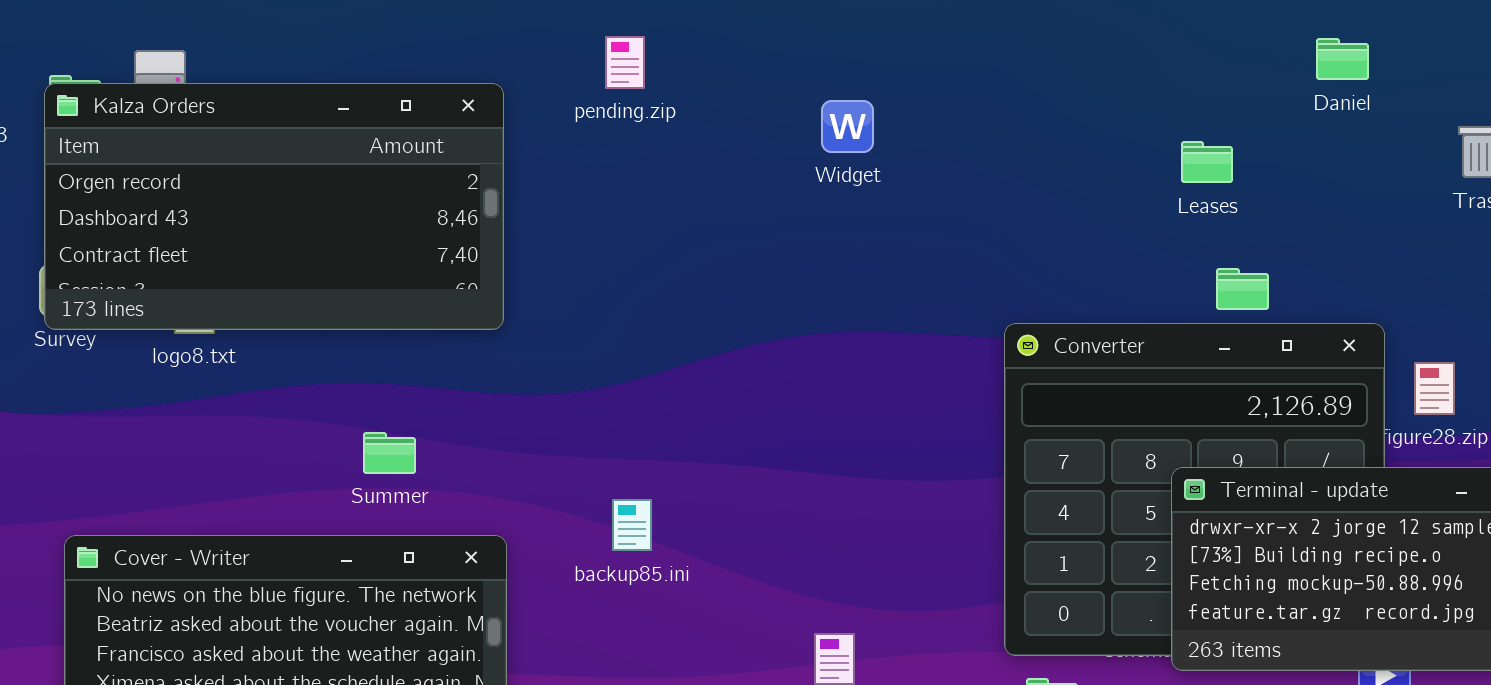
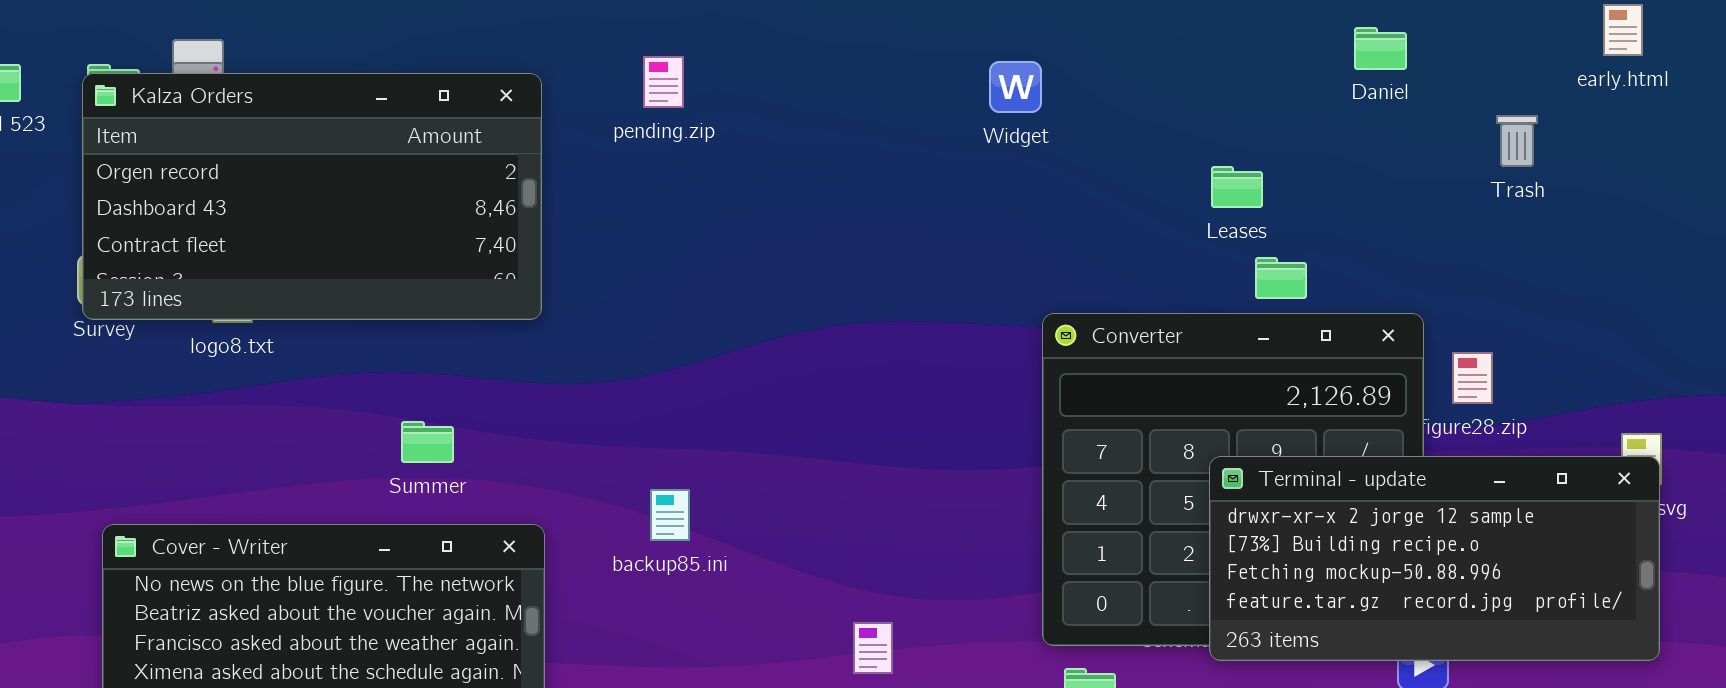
pending.zip: [605,36,645,89] -> [643,56,684,108], moved
Widget: [821,100,874,153] -> [989,61,1042,113], moved
Leases: [1181,141,1233,183] -> [1211,166,1263,208], moved

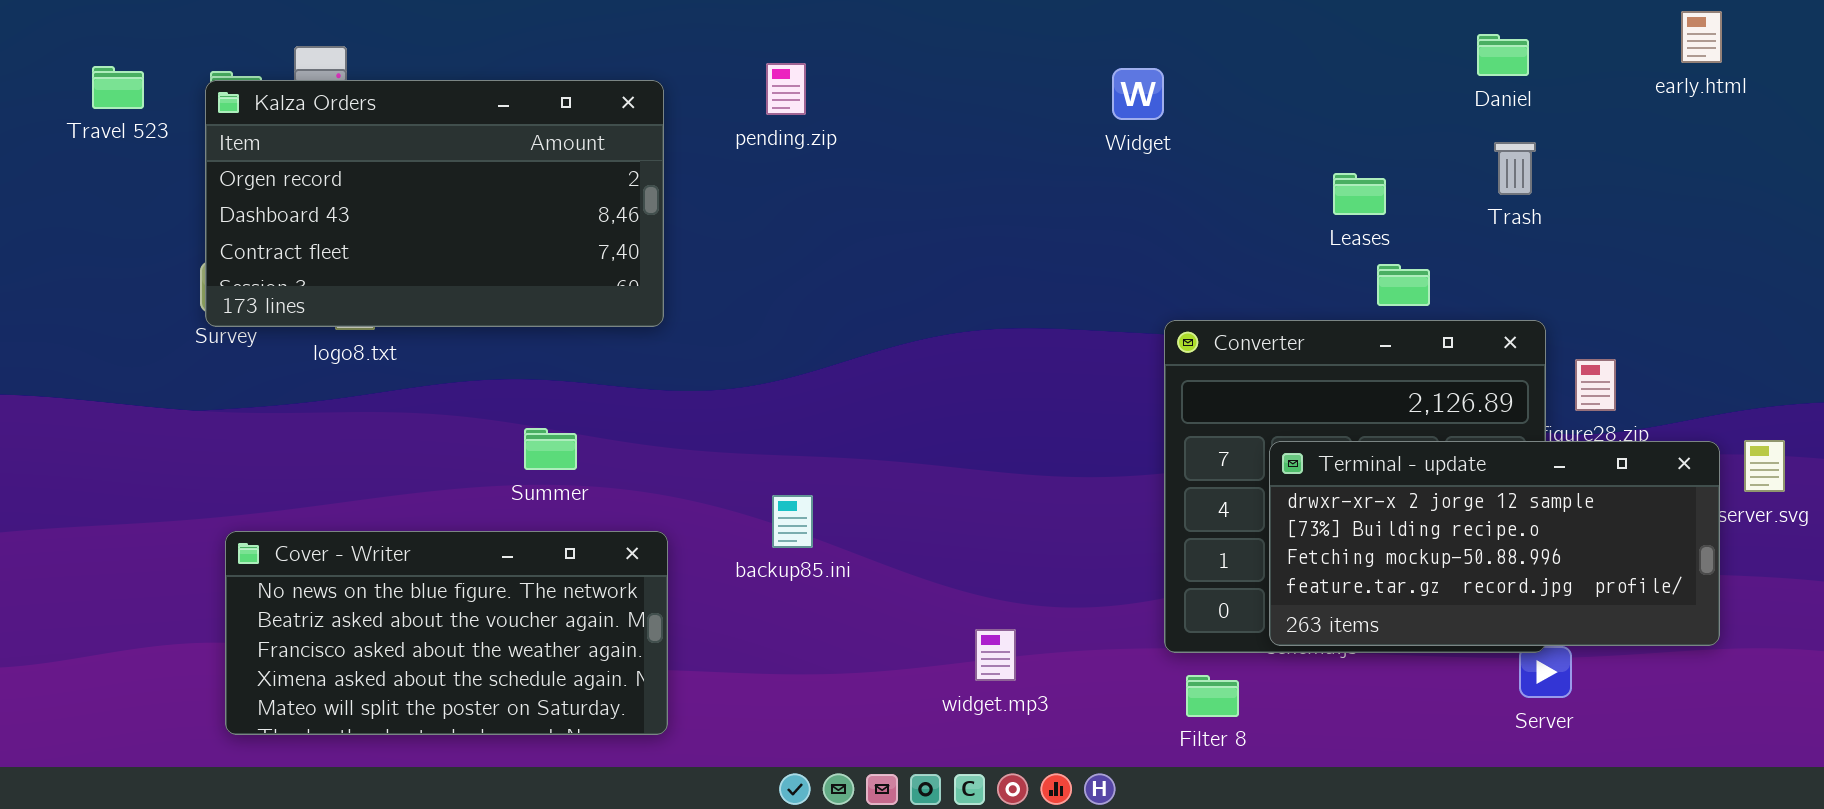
early.html: [1603,4,1643,56] -> [1681,11,1722,63], moved
Trash: [1496,115,1538,167] -> [1494,142,1536,195], moved
Terminal - update: [1209,456,1660,661] -> [1269,441,1720,646], moved

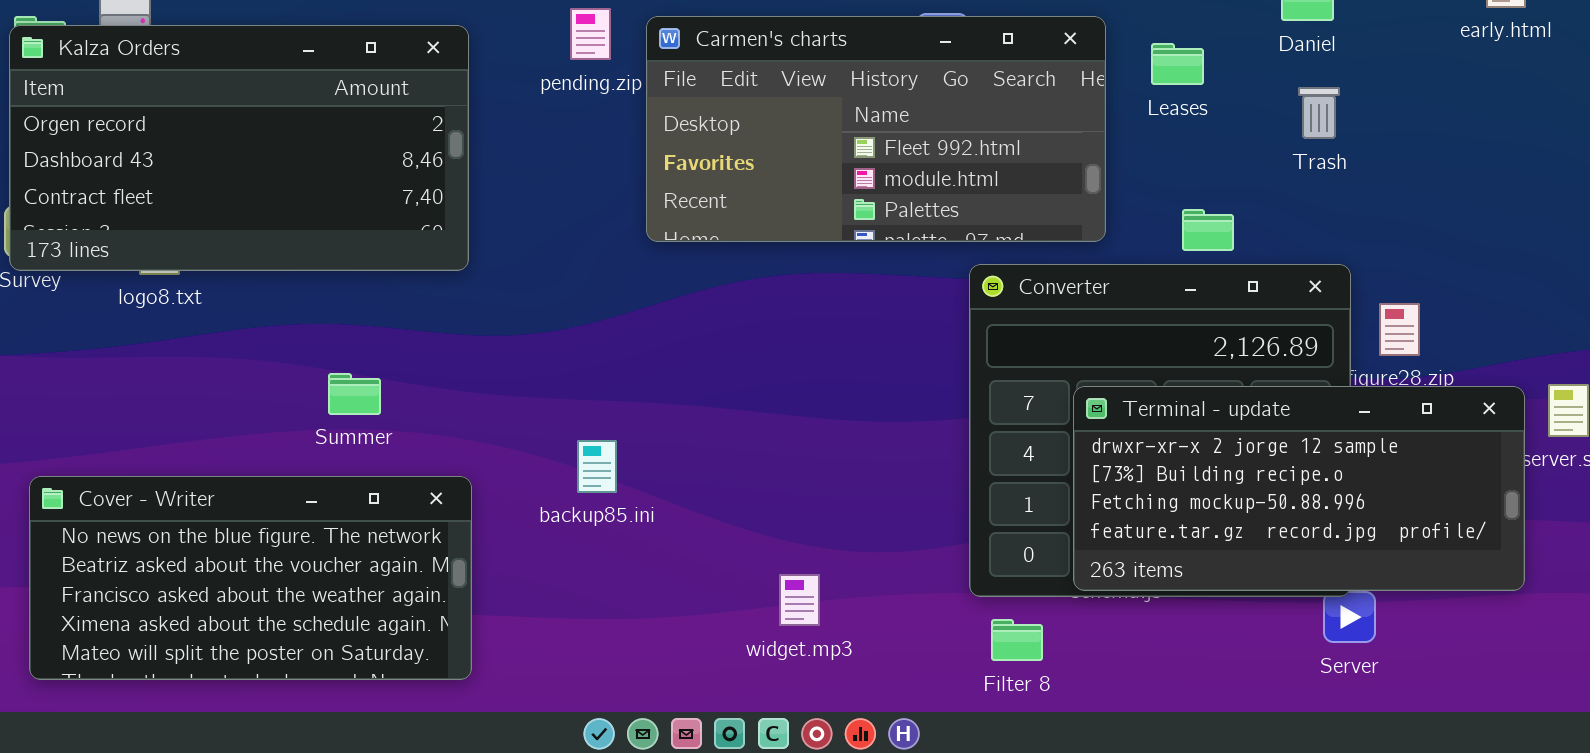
Carmen's charts: none -> [646,16,1106,242], opened
Leases: [1333,173,1386,215] -> [1151,43,1204,85], moved

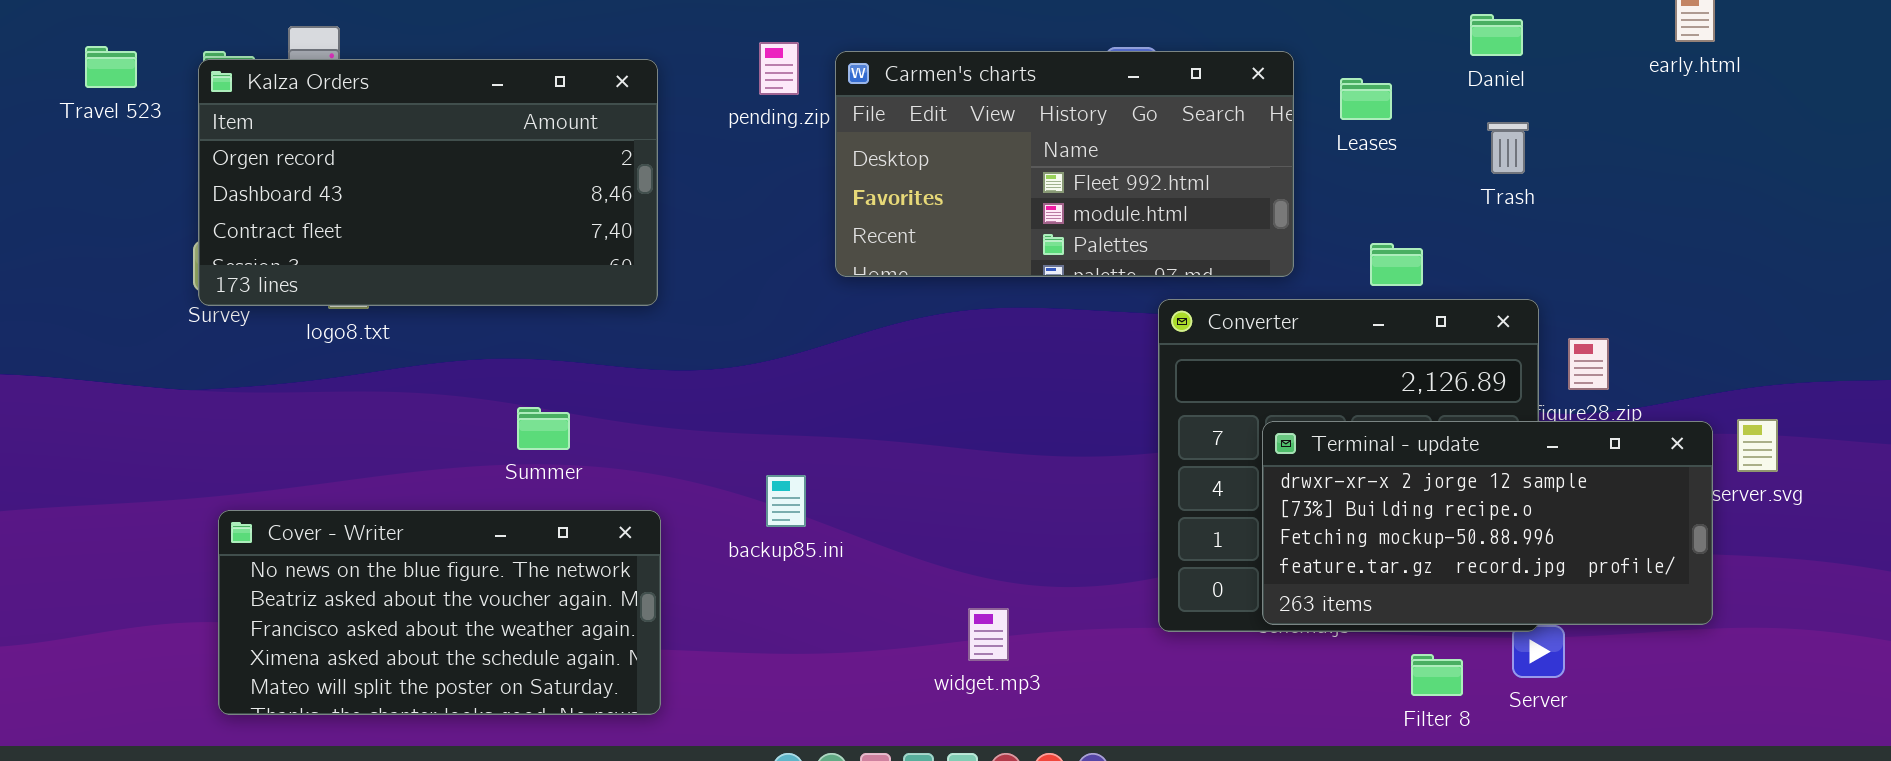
Filter 8: [991,619,1043,661] -> [1411,654,1463,696], moved

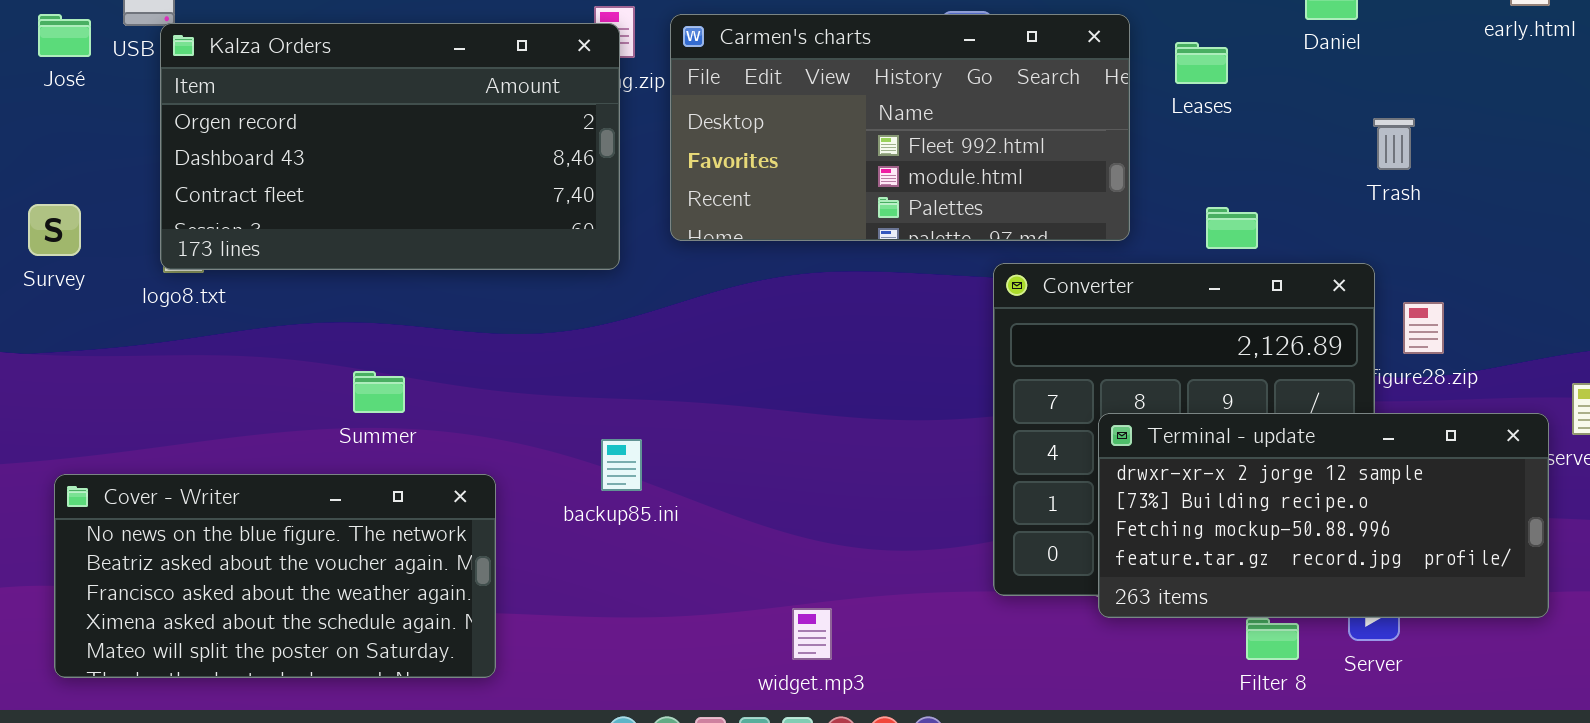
Kalza Orders: [198,59,658,306] -> [160,23,620,270], moved
Trash: [1487,122,1529,174] -> [1373,118,1415,170], moved
Terminal - update: [1262,421,1713,625] -> [1098,413,1549,618], moved
widget.mp3: [968,608,1009,661] -> [792,608,832,660], moved

